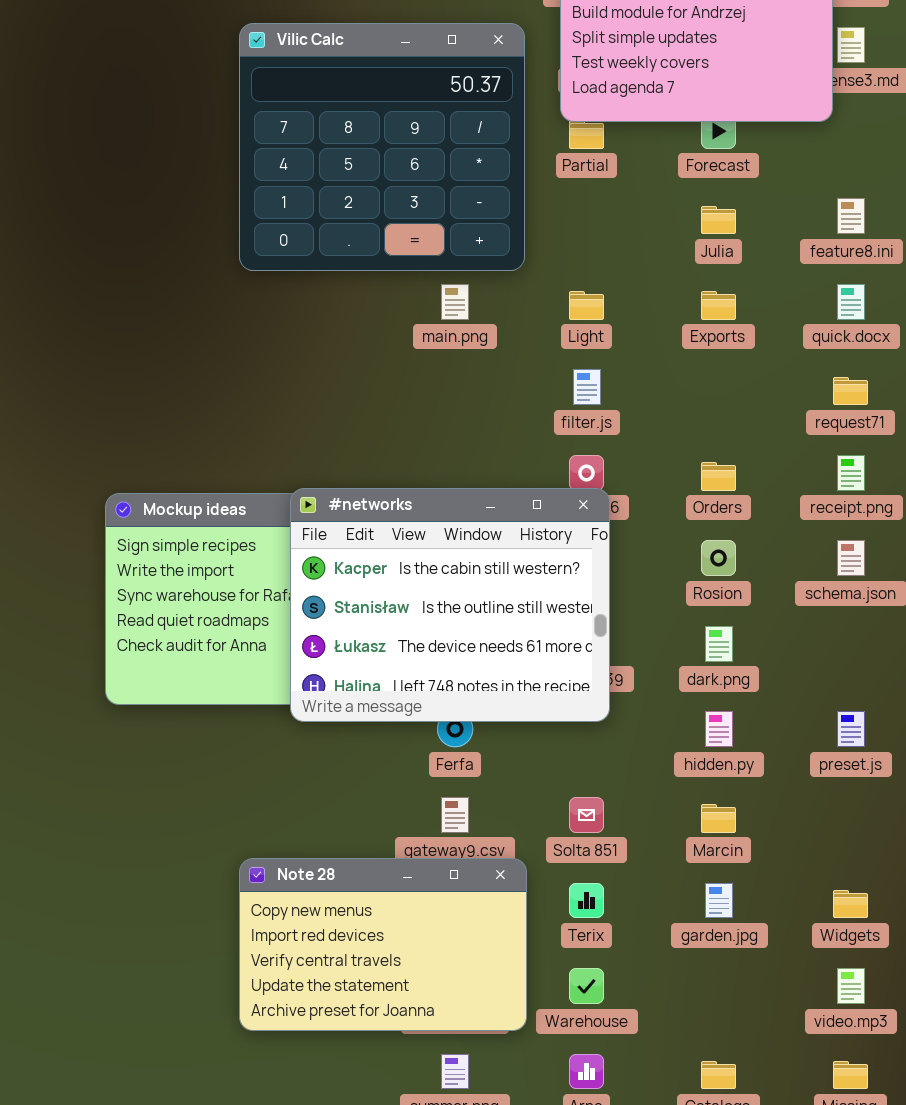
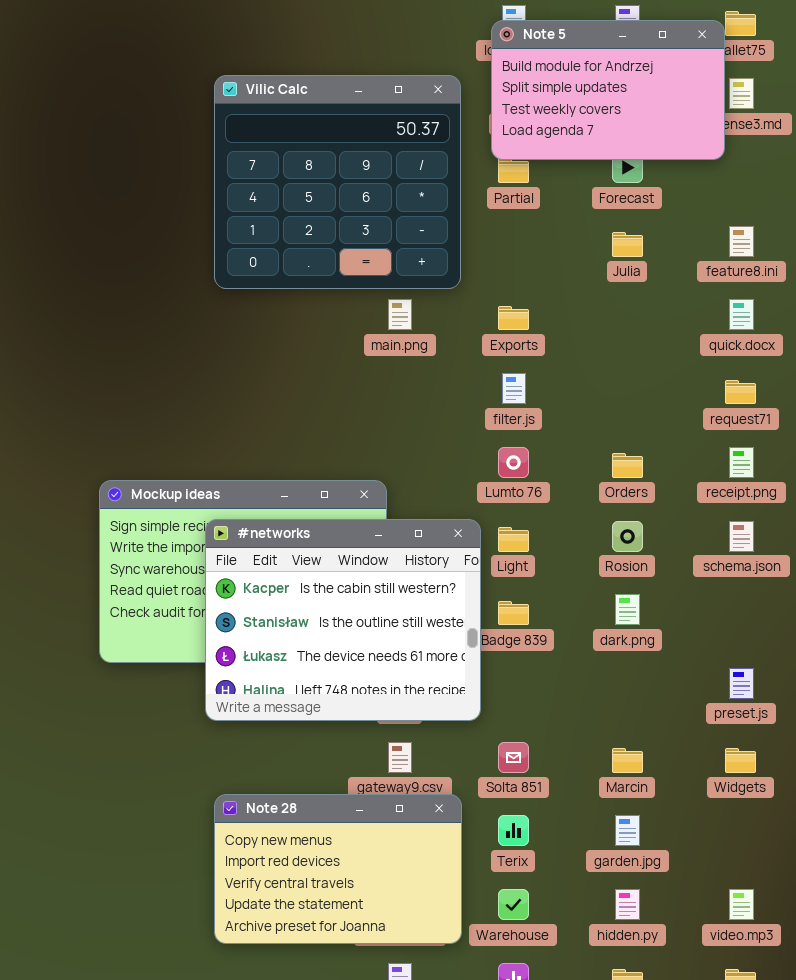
Light: [569,291,604,320] -> [498,527,529,552], moved
Exports: [701,291,736,320] -> [498,306,529,330], moved
#networks: [290,488,610,722] -> [205,519,481,721], moved
hidden.py: [705,711,733,747] -> [615,889,640,920], moved
Widgets: [833,890,868,918] -> [725,748,756,773], moved

